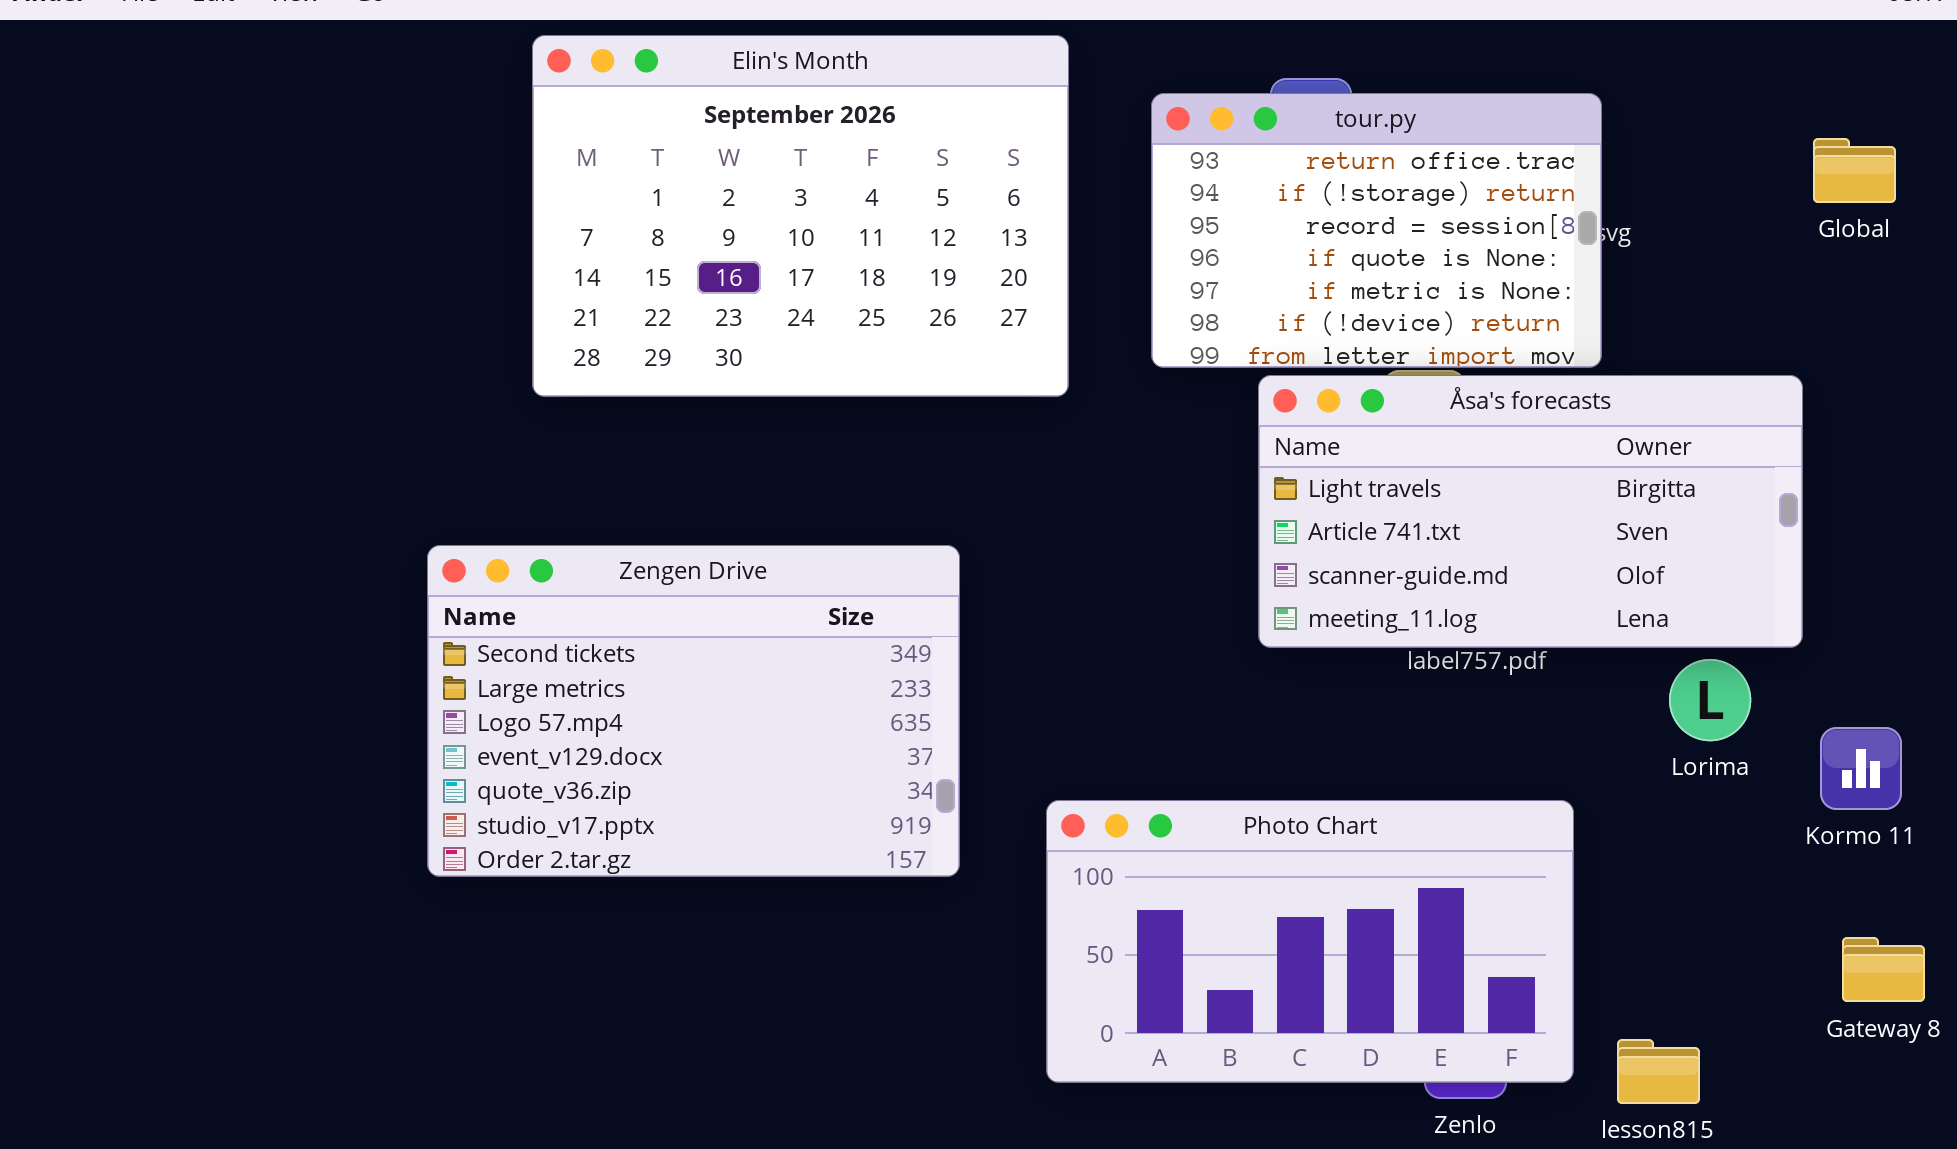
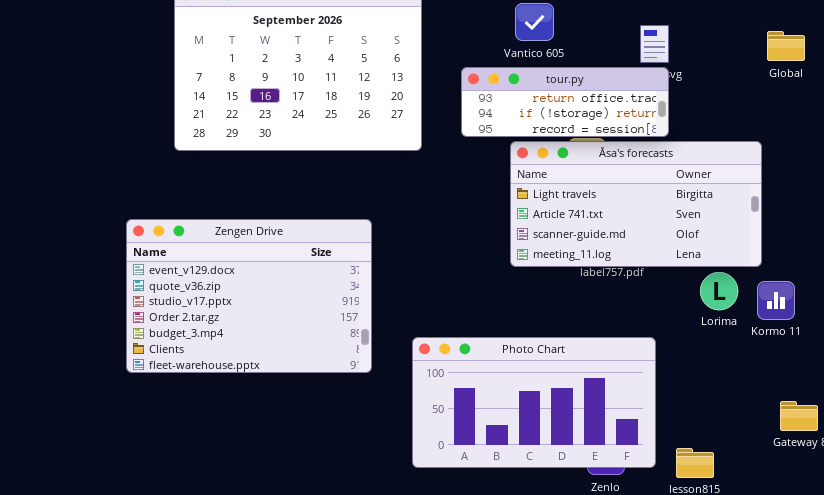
tour.py: [1151,93,1602,368] -> [461,67,669,137], resized
Zengen Drive: [427,545,960,877] -> [126,219,372,373], scrolled down 3 rows
Kormo 11: [1820,727,1902,810] -> [757,281,795,320], moved

